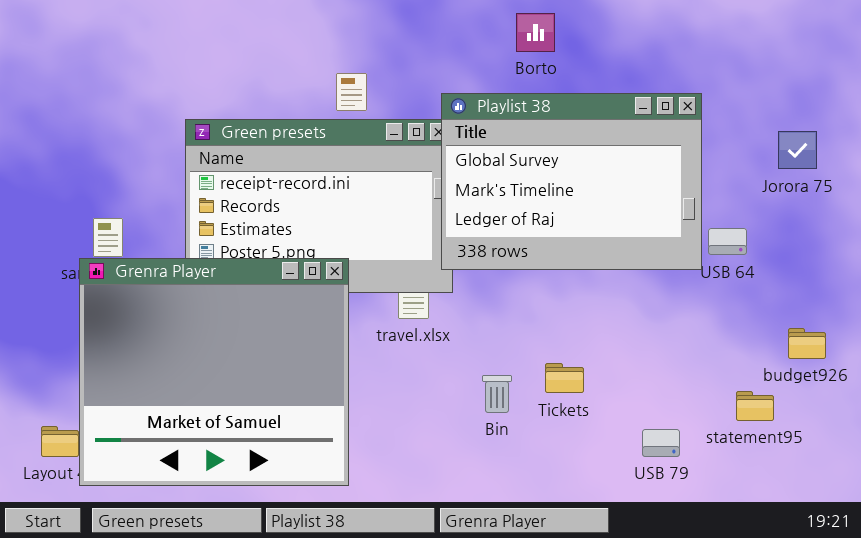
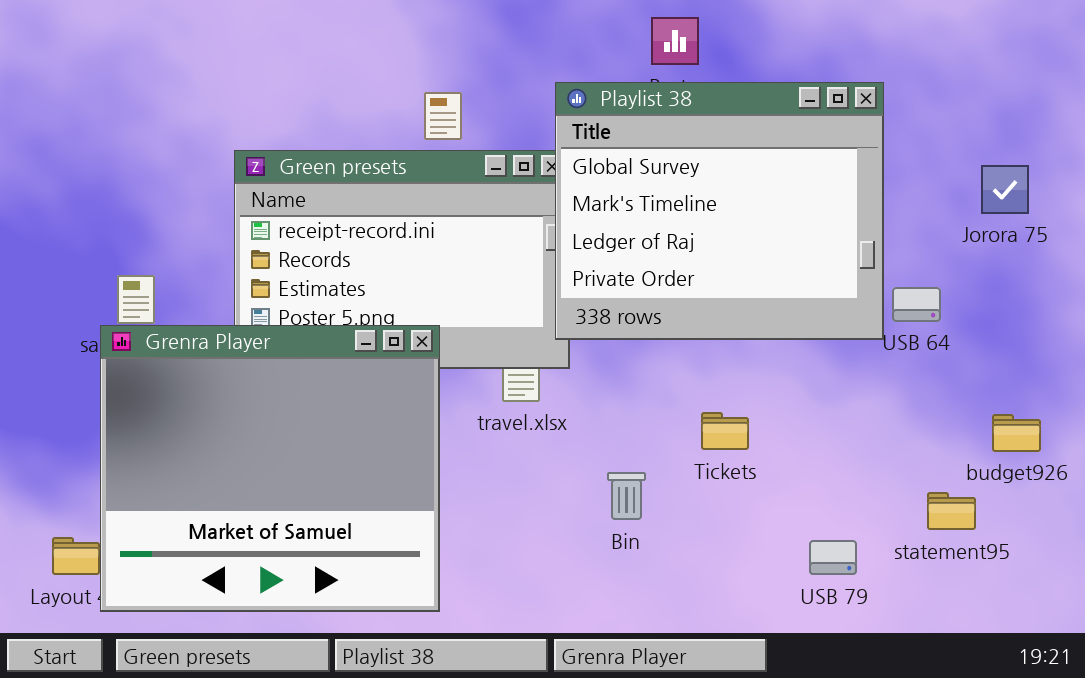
Playlist 38: [441,93,702,270] -> [555,82,884,340], resized
Tickets: [545,363,584,393] -> [701,412,749,450], moved

